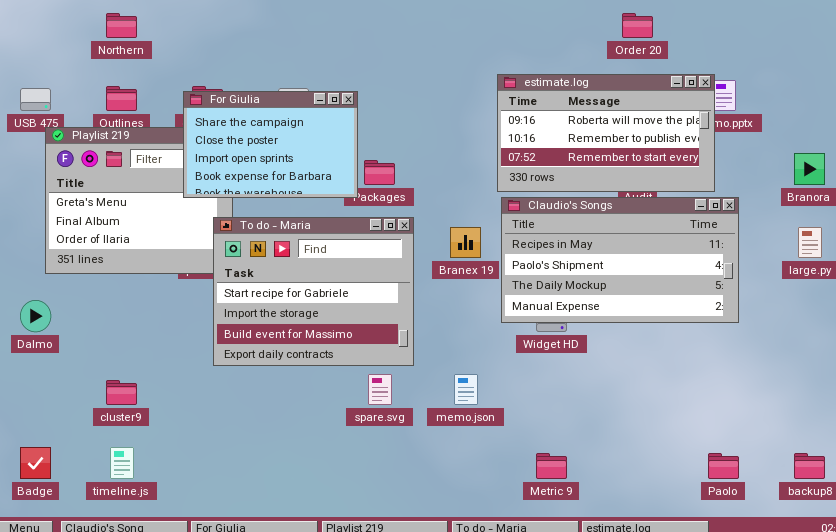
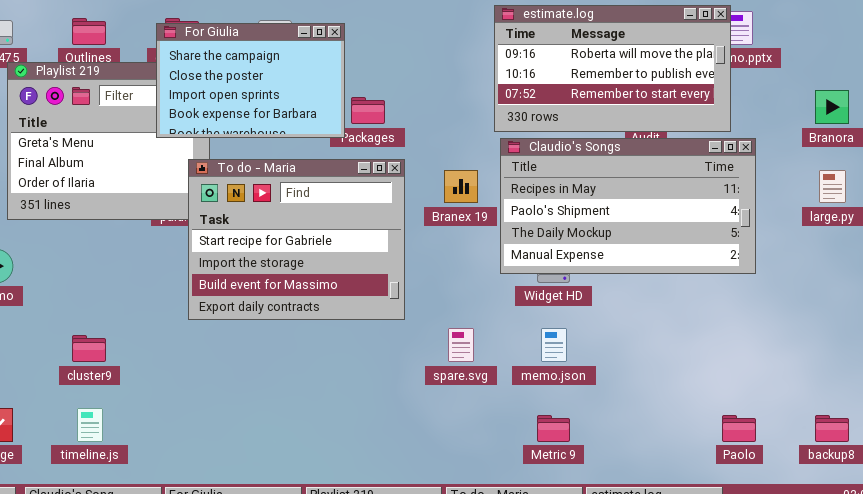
spare.svg: [368,374,392,405] -> [448,328,474,362], moved
memo.json: [454,374,478,405] -> [541,328,567,362], moved

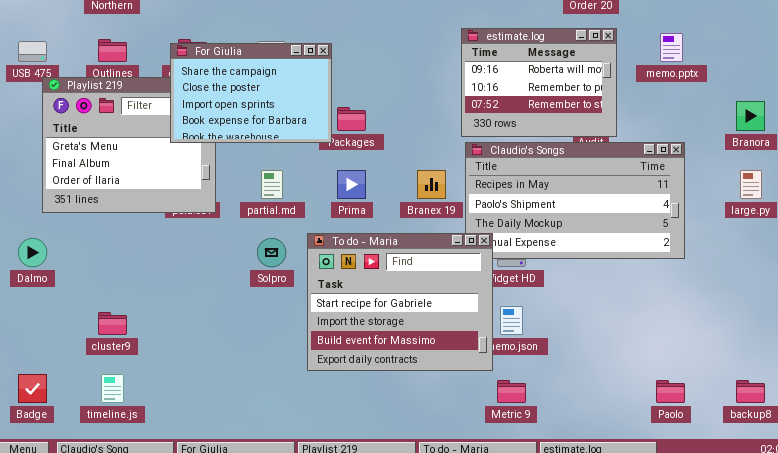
estimate.log: [494,5,731,132] -> [461,28,617,137], resized
To do - Maria: [188,159,405,320] -> [307,233,493,371], moved

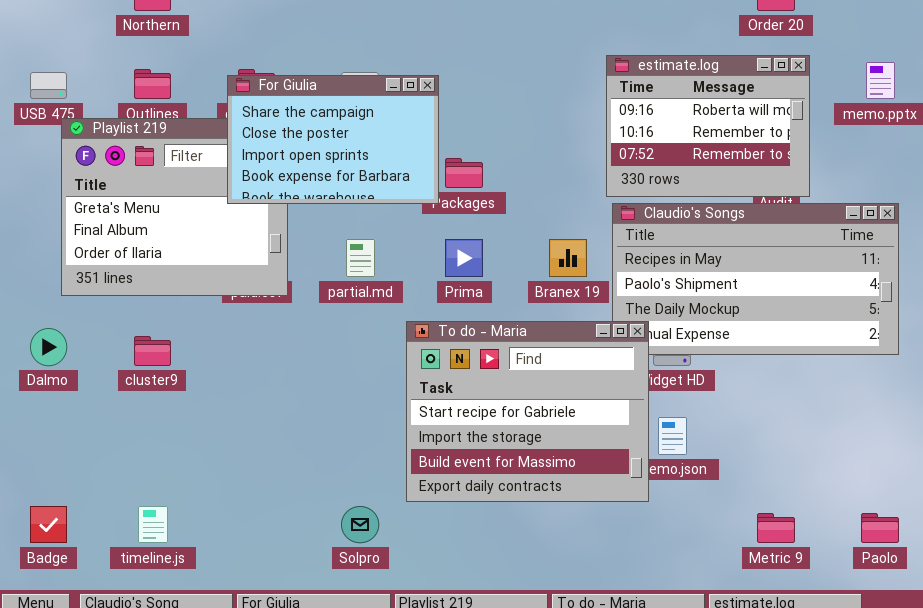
Solpro: [257,238,286,267] -> [341,506,379,543], moved
cluster9: [98,312,127,335] -> [134,336,171,366], moved
Metric 9: [497,380,526,403] -> [757,513,795,543], moved

